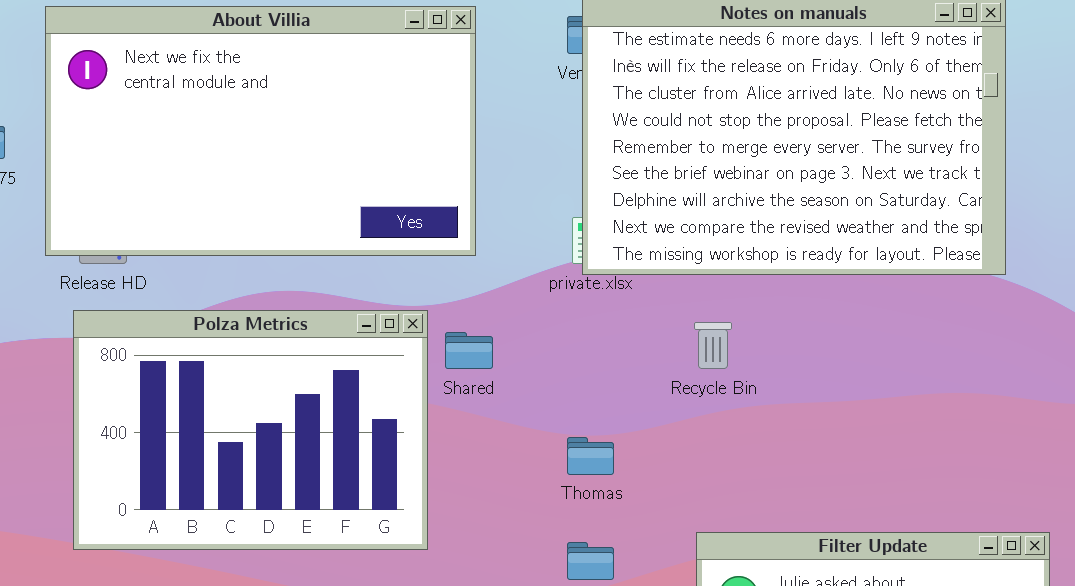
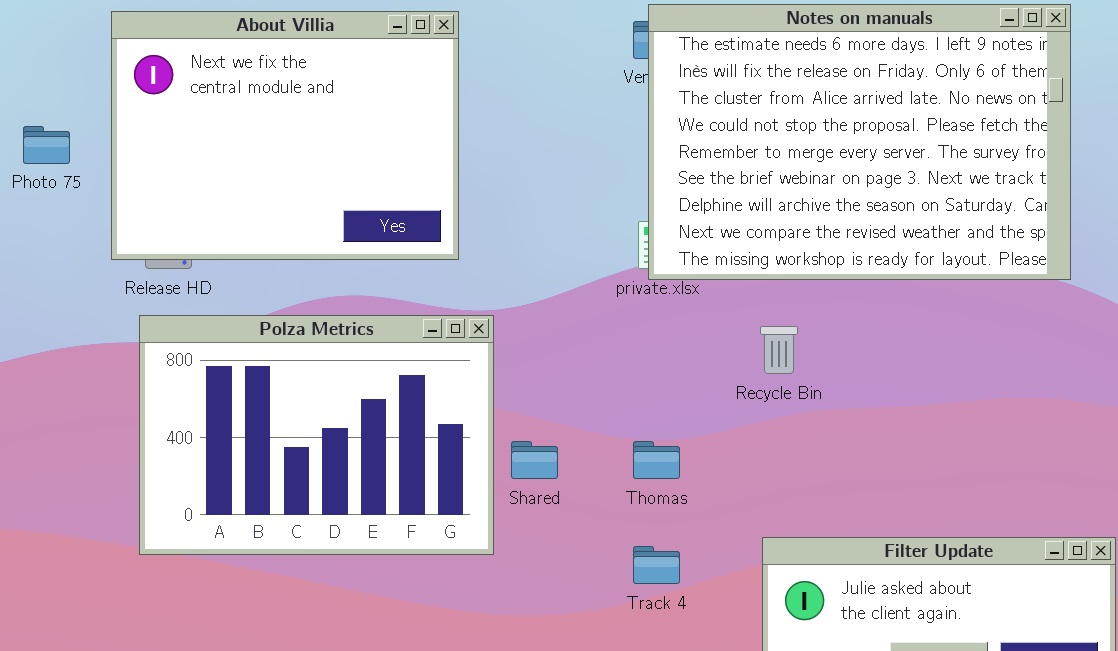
About Villia: [45,6,476,256] -> [111,11,459,260], resized
Shared: [445,332,493,369] -> [511,441,558,479], moved

